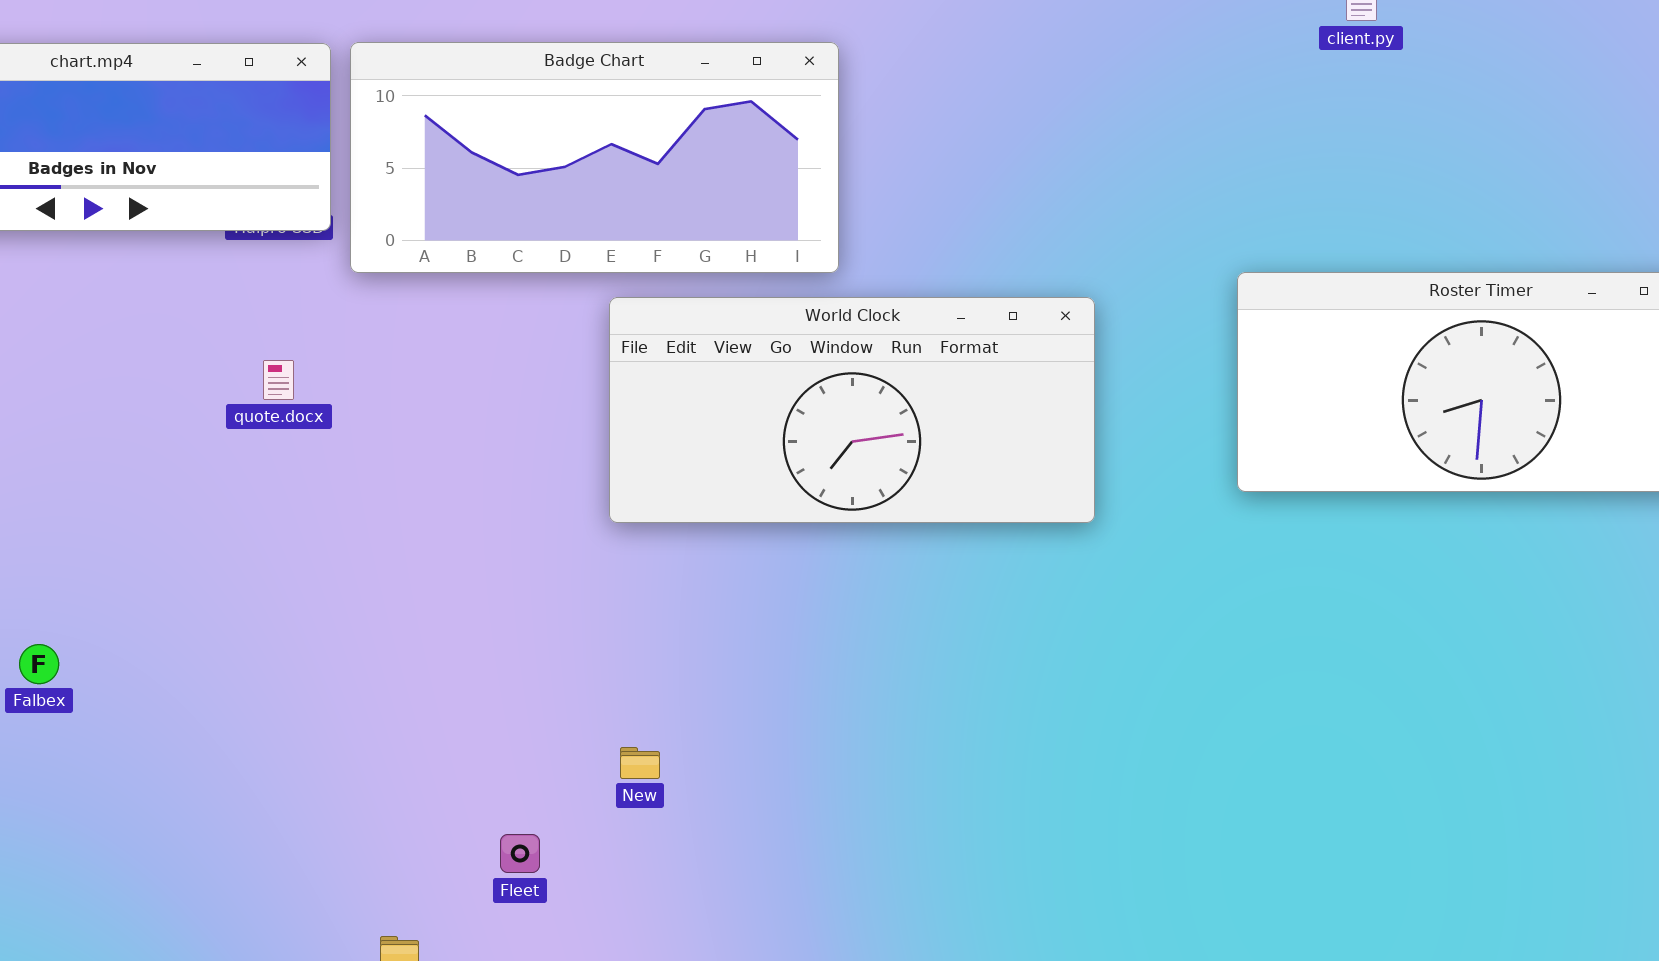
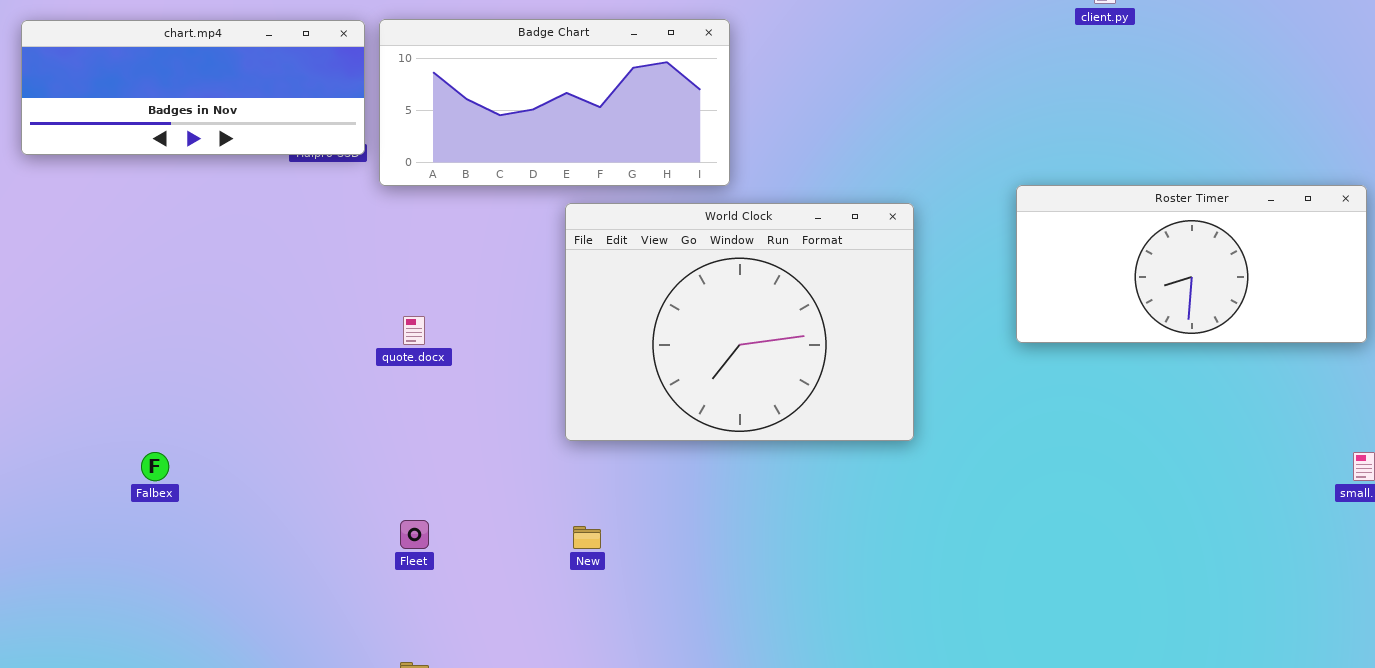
World Clock: [609,297,1095,523] -> [565,203,914,441], resized
quote.docx: [263,360,294,400] -> [403,316,425,345], moved
Fleet: [500,834,540,873] -> [400,520,429,549], moved

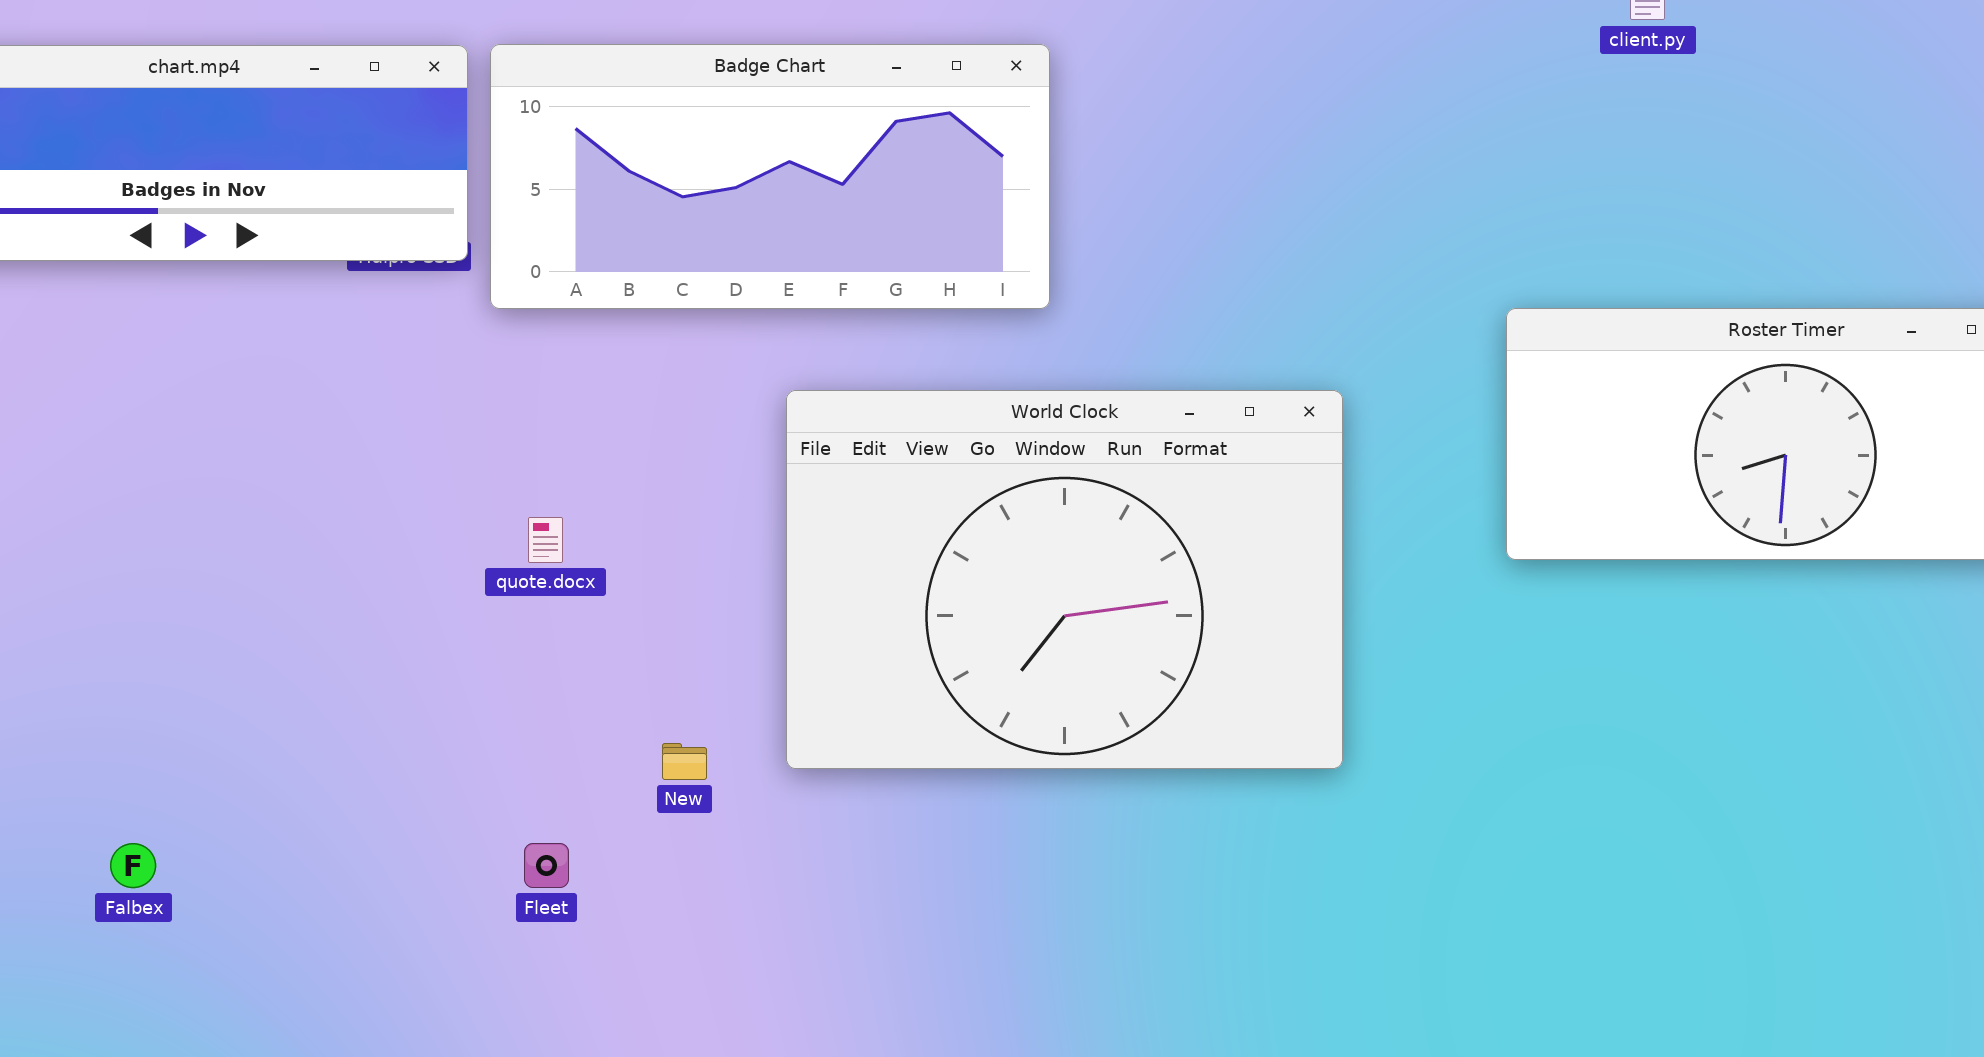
World Clock: [565,203,914,441] -> [786,390,1343,769], moved
Falbex: [141,452,169,481] -> [110,843,156,888], moved
New: [573,526,601,549] -> [662,743,707,780], moved

